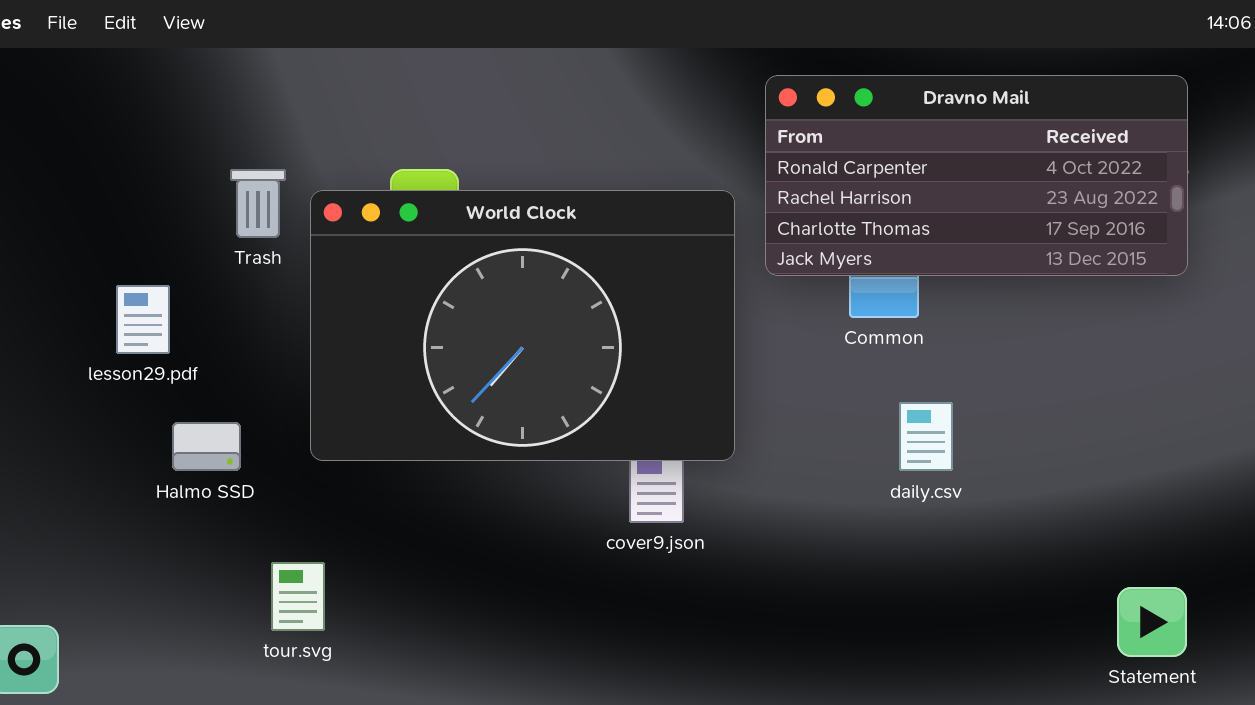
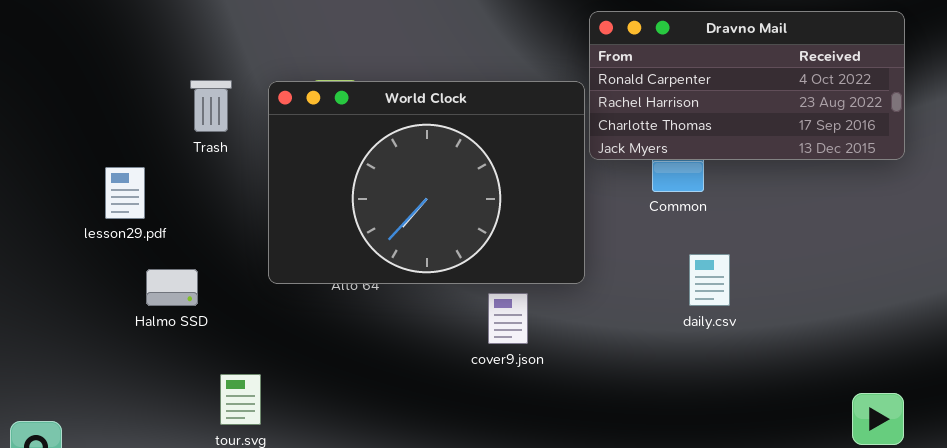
World Clock: [310,190,735,461] -> [268,81,585,284], moved

